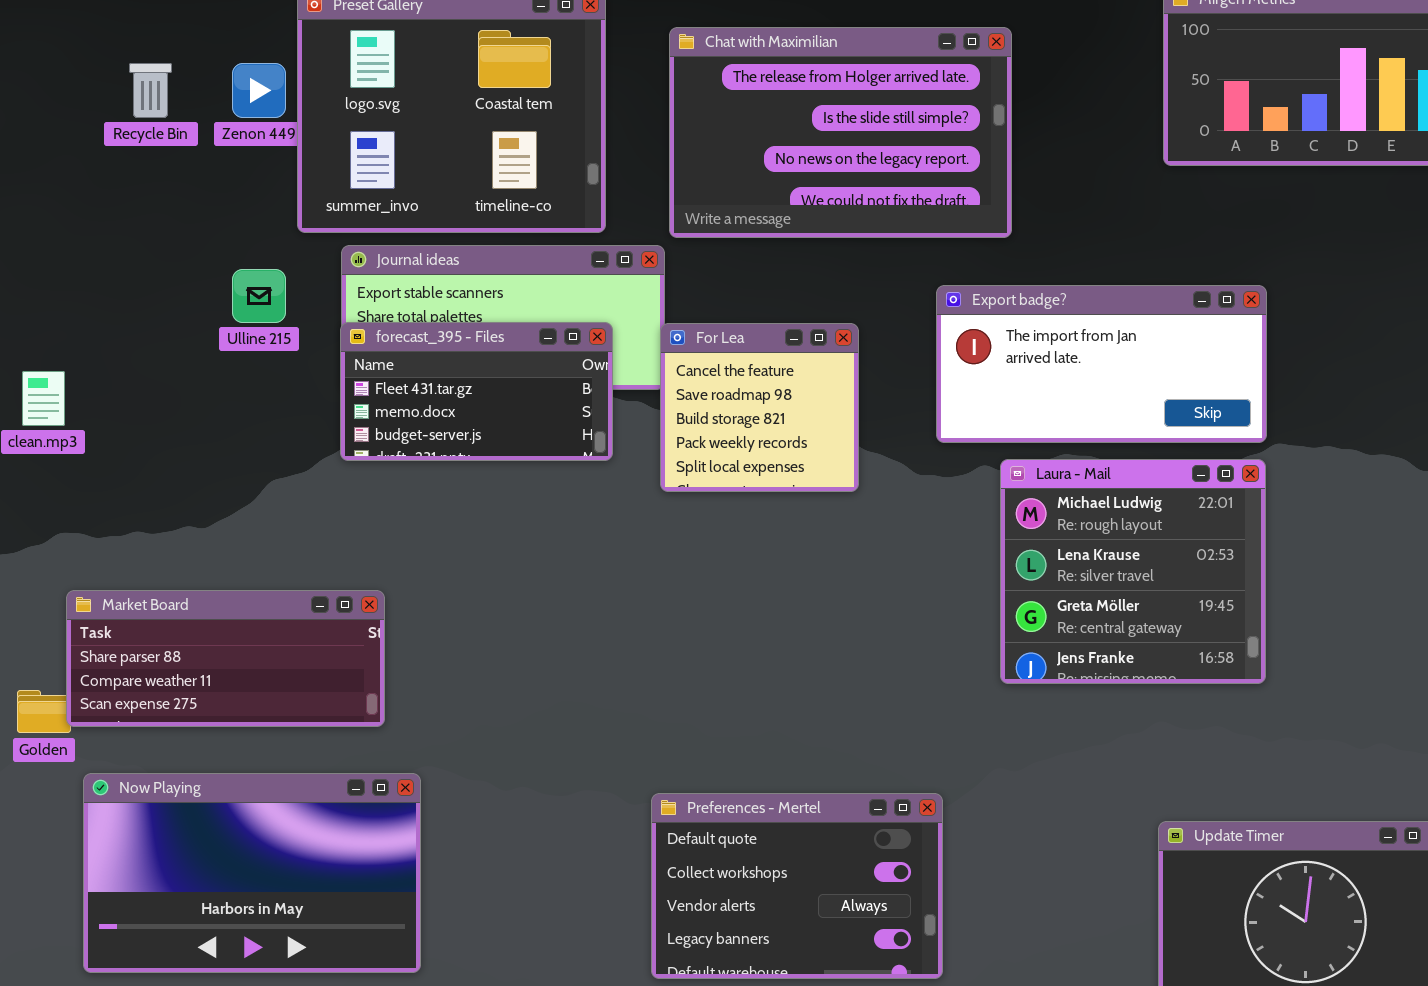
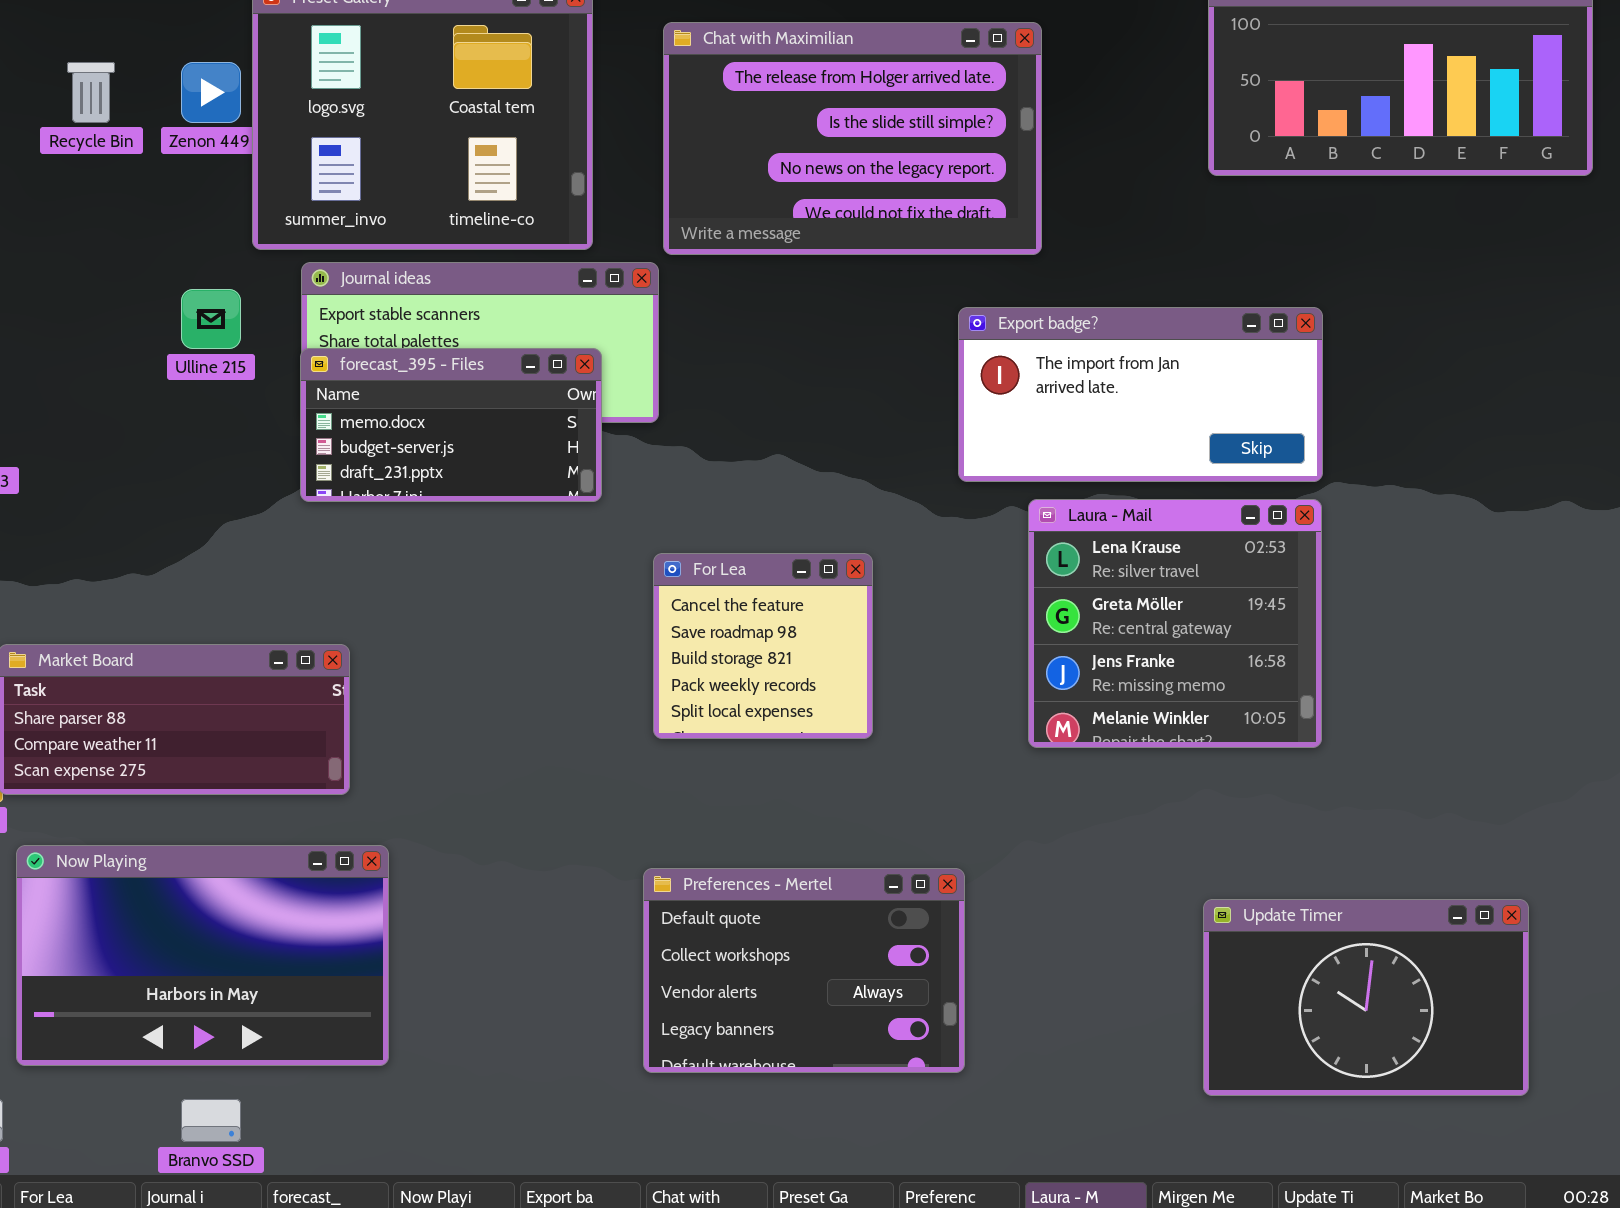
forecast_395 - Files: [340,322,613,461] -> [300,348,602,502], scrolled down 1 row
For Lea: [660,323,859,492] -> [653,553,873,739], moved
Laura - Mail: [1000,459,1266,684] -> [1028,499,1322,748], scrolled down 1 row

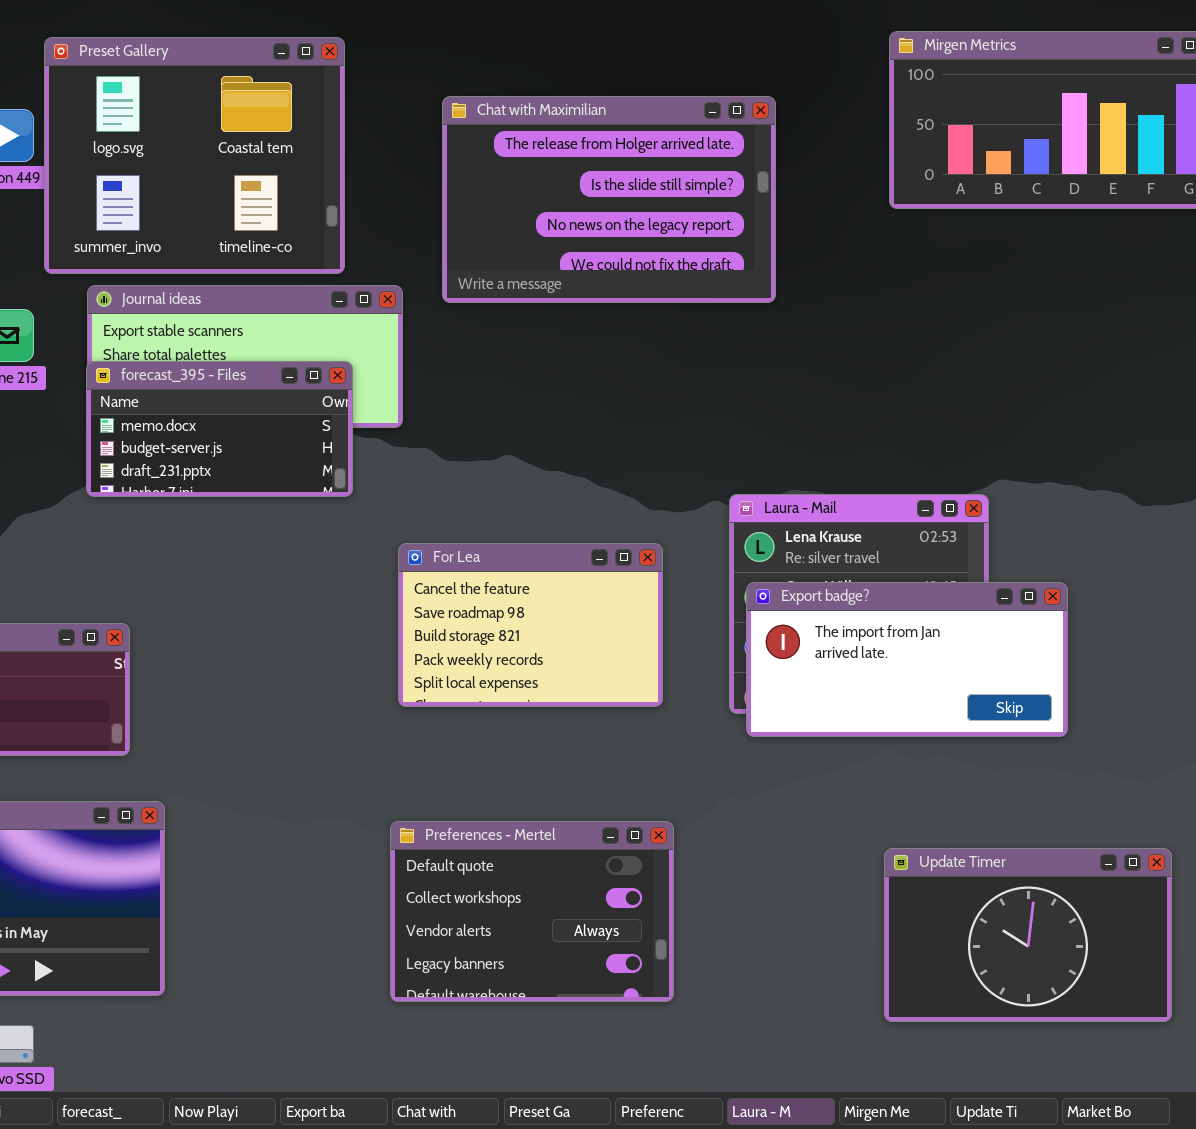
Chat with Maximilian: [663,22,1042,255] -> [442,96,776,303], moved
Export badge?: [958,307,1323,482] -> [746,582,1068,737], moved
For Lea: [653,553,873,739] -> [398,543,663,707], resized

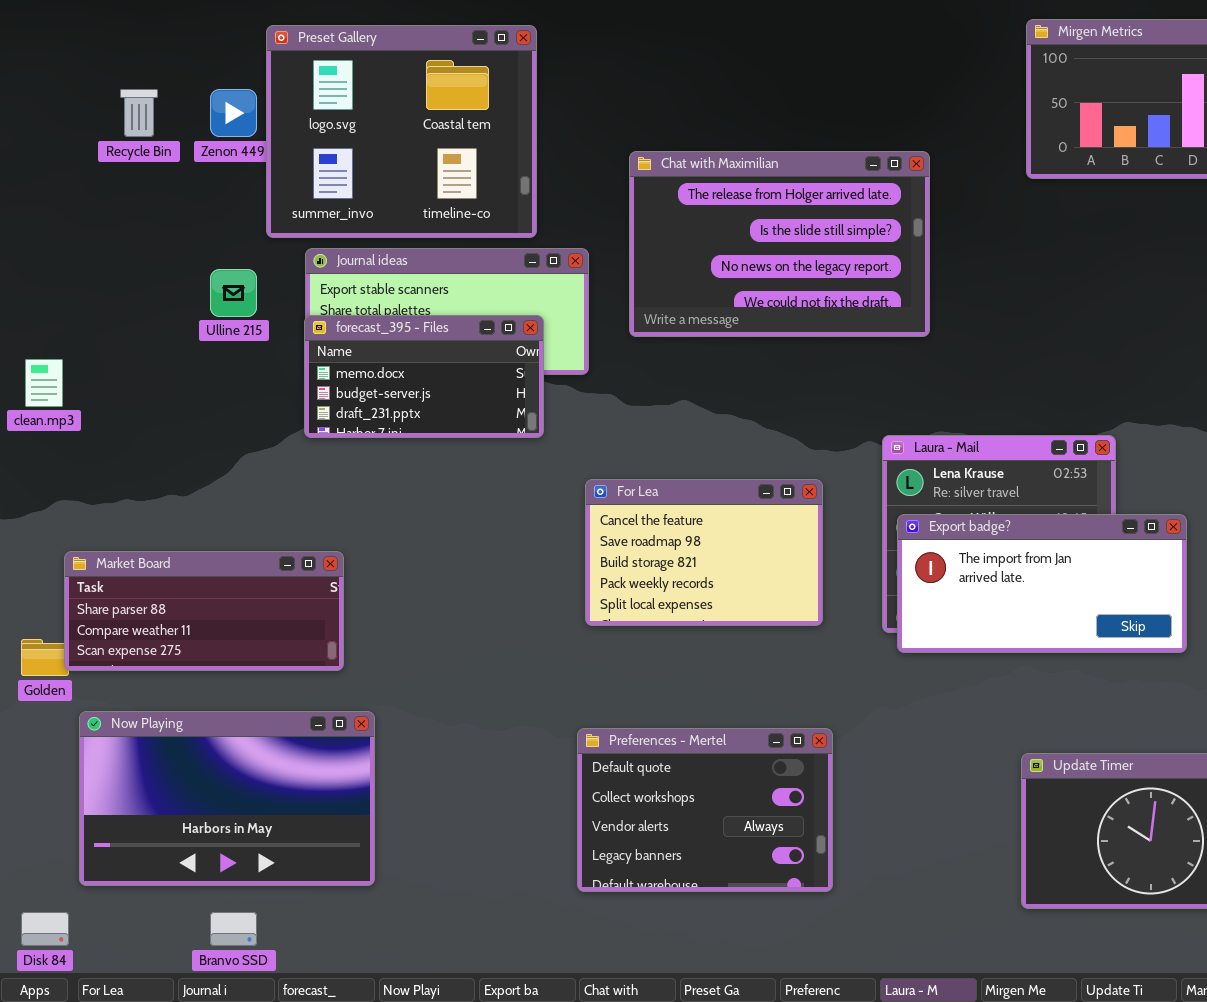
Chat with Maximilian: [442,96,776,303] -> [629,151,930,337], moved

